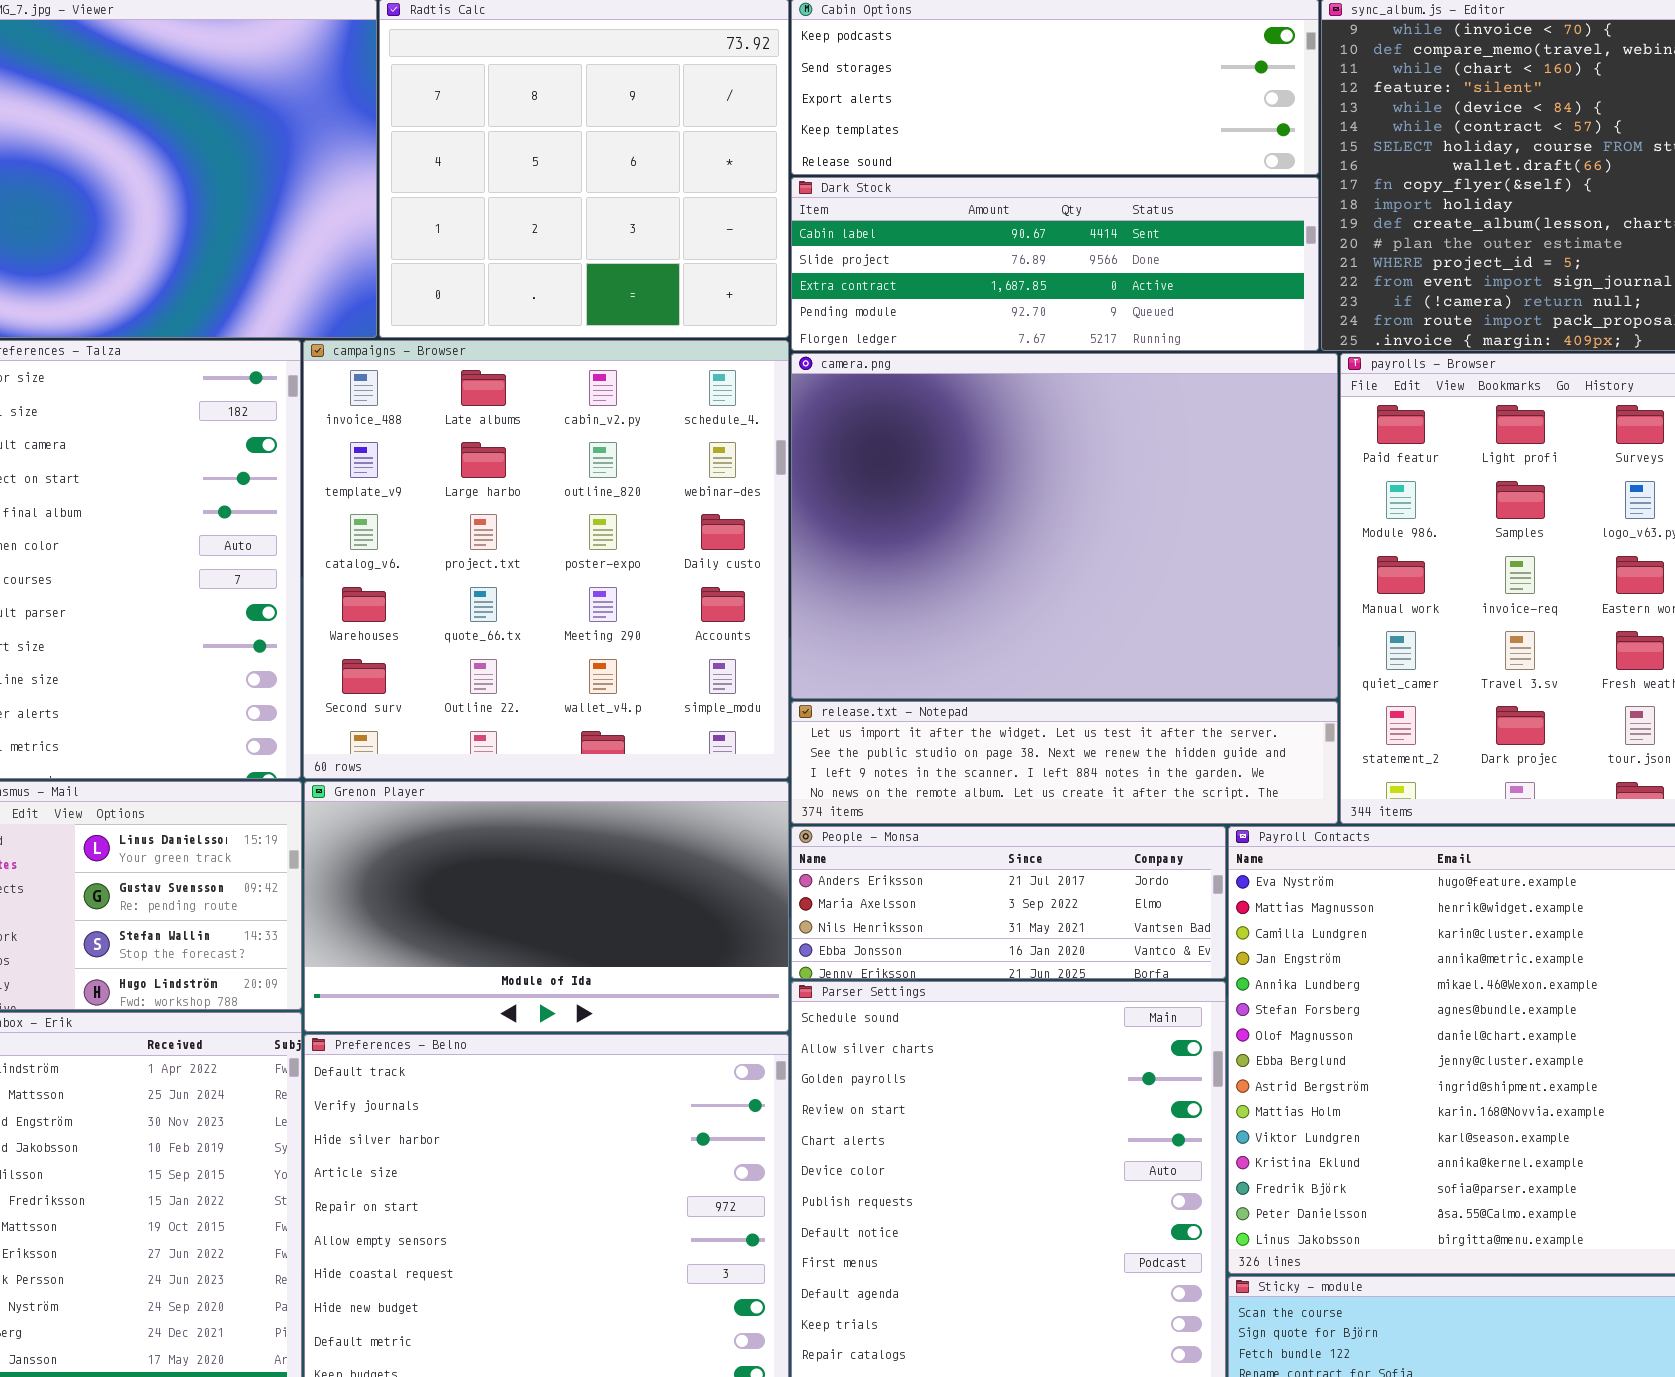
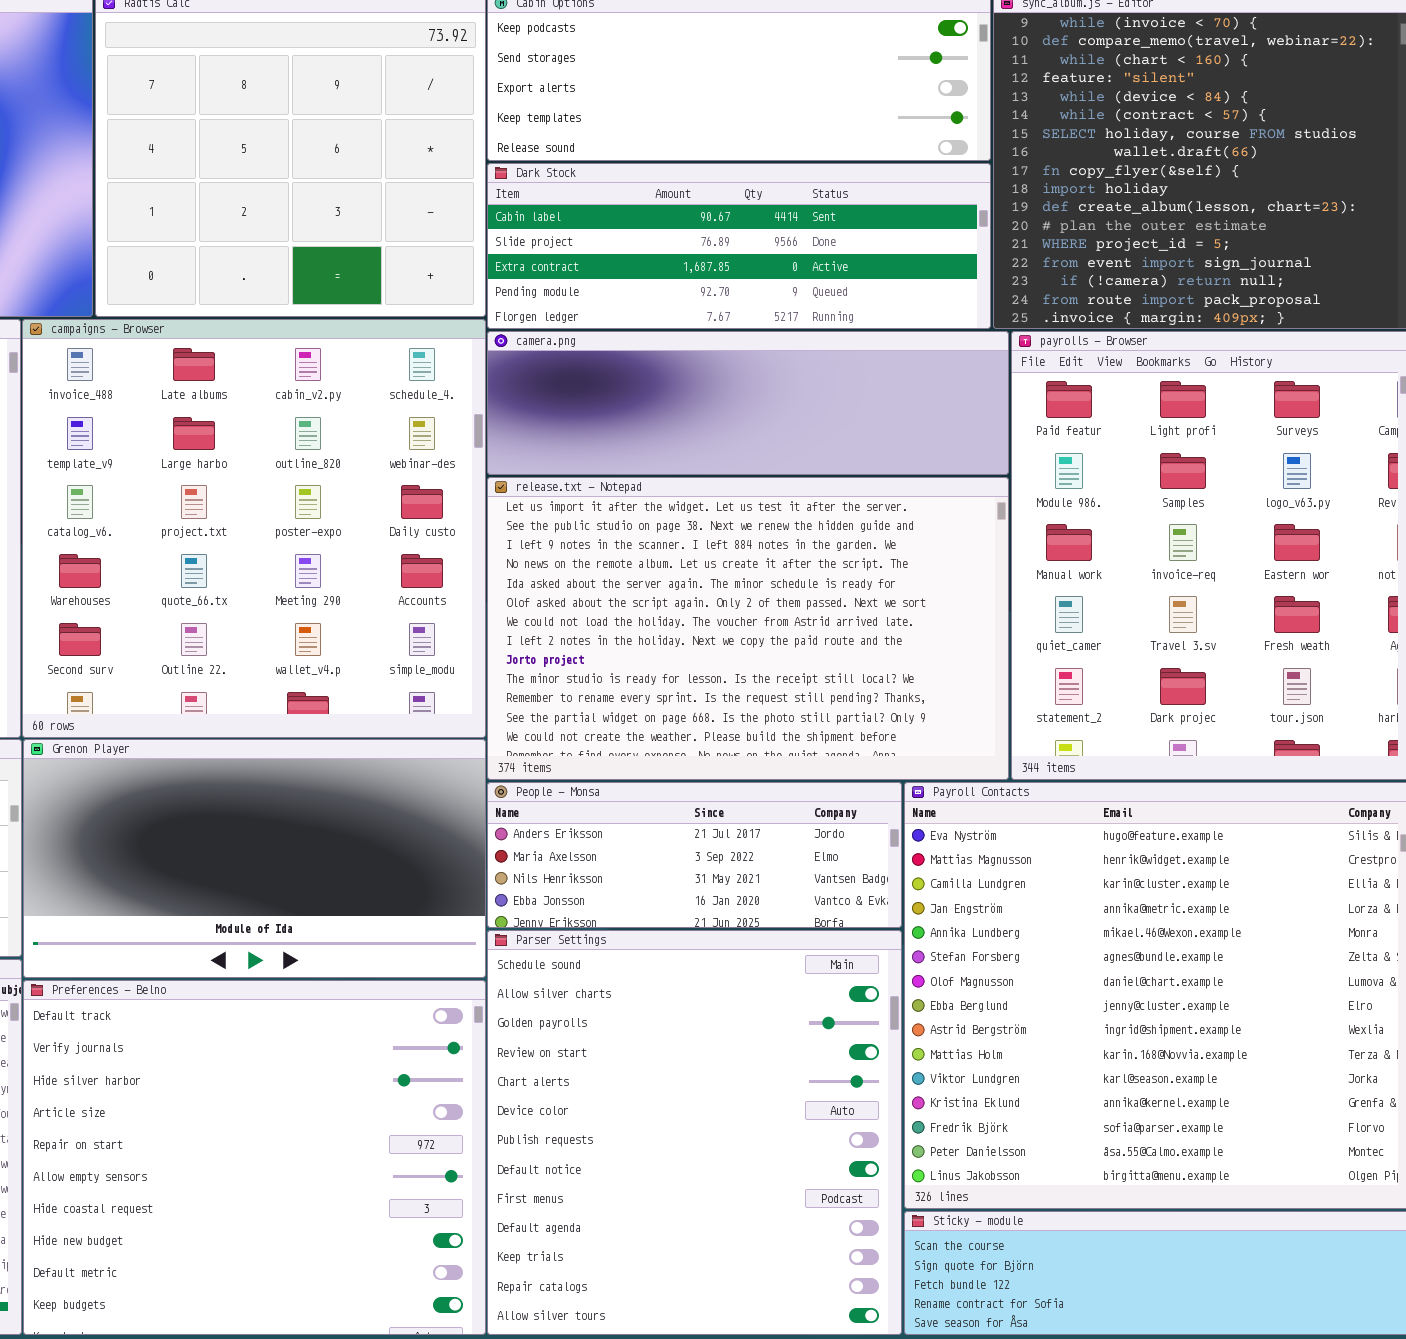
camera.png: [791,353,1338,699] -> [487,331,1009,475], resized
release.txt - Notepad: [791,701,1338,824] -> [487,477,1009,780], resized

